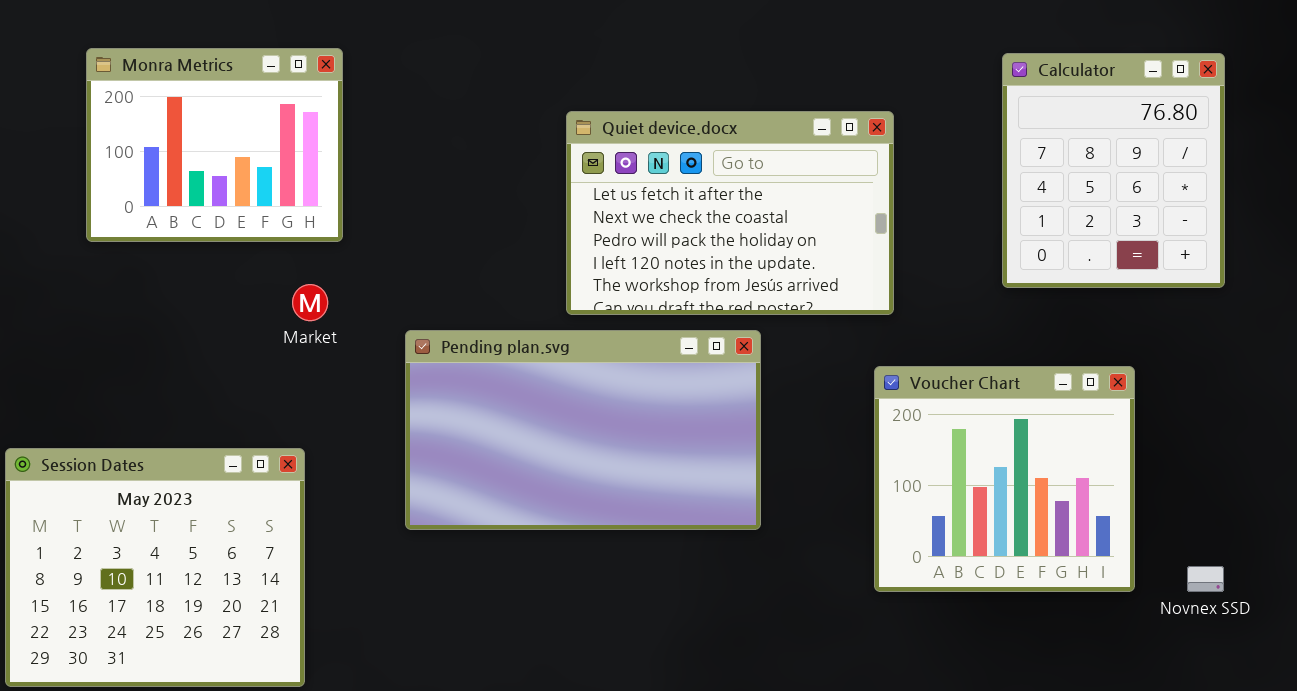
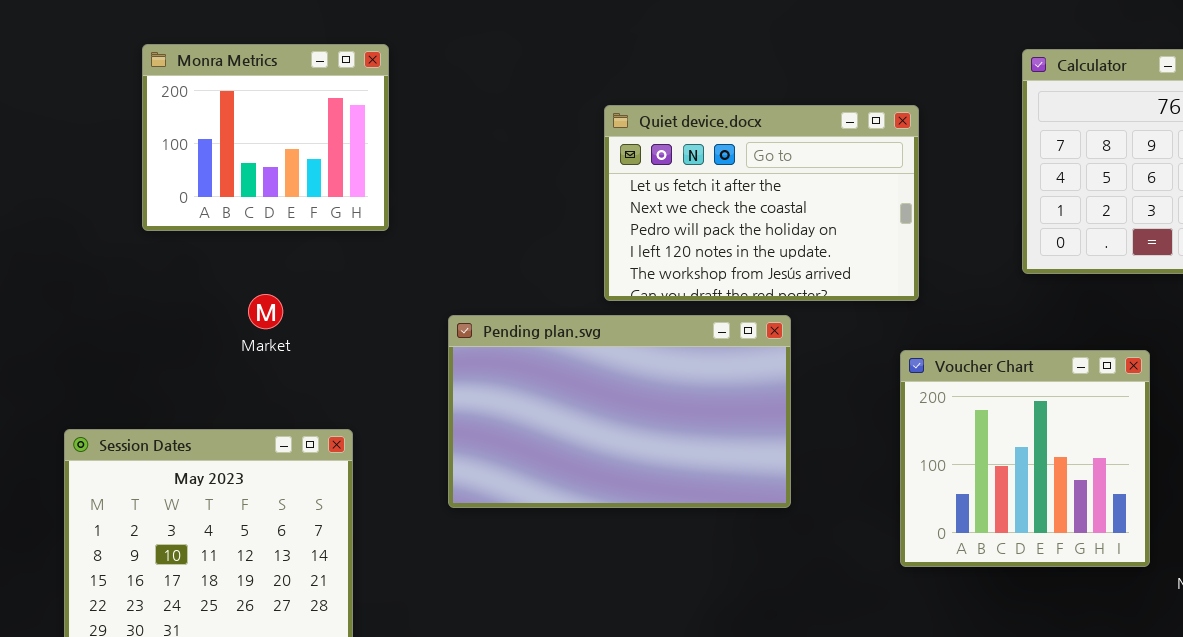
Market: [292,284,328,321] -> [248,294,283,329], moved

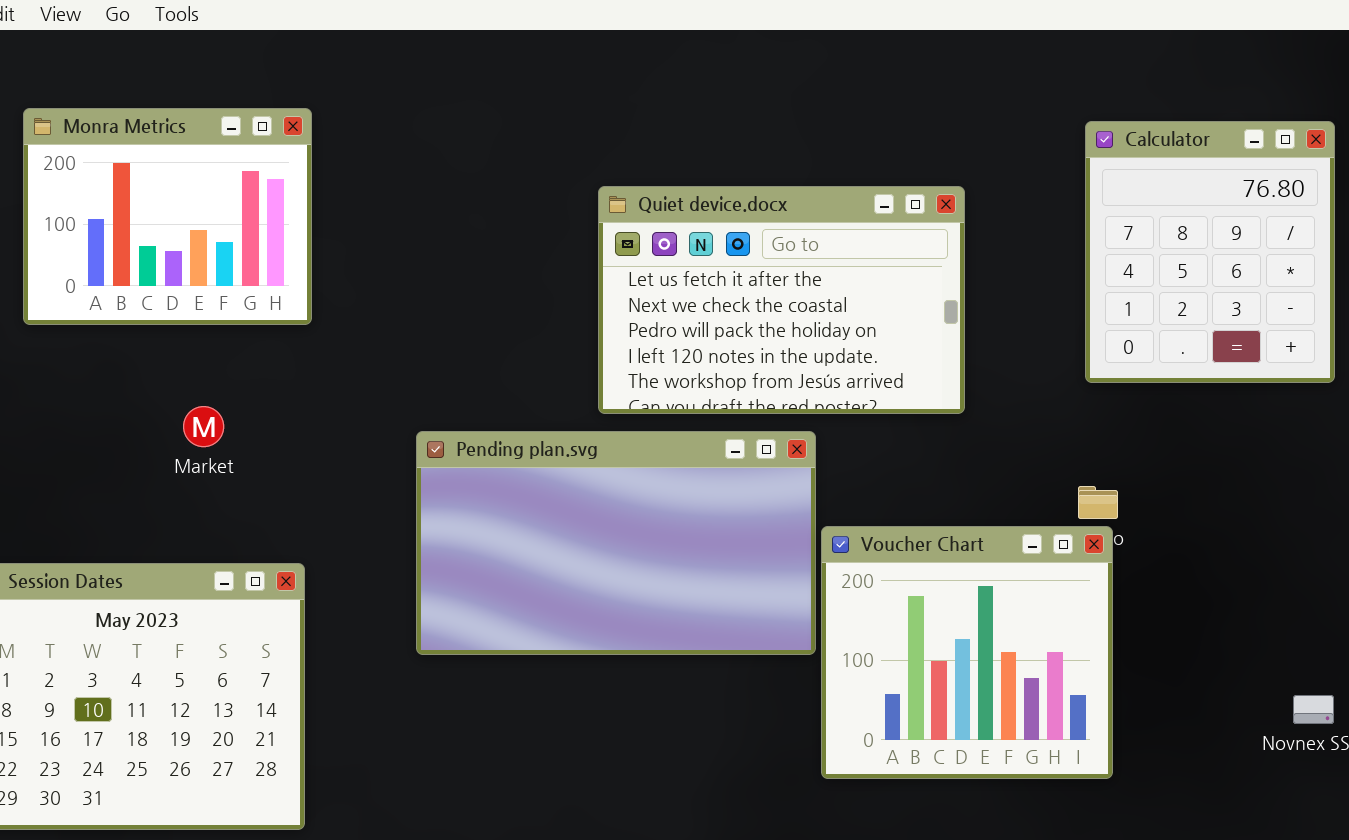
Monra Metrics: [142,44,389,231] -> [23,108,312,325], moved
Voucher Chart: [900,350,1150,567] -> [821,526,1113,779], moved

